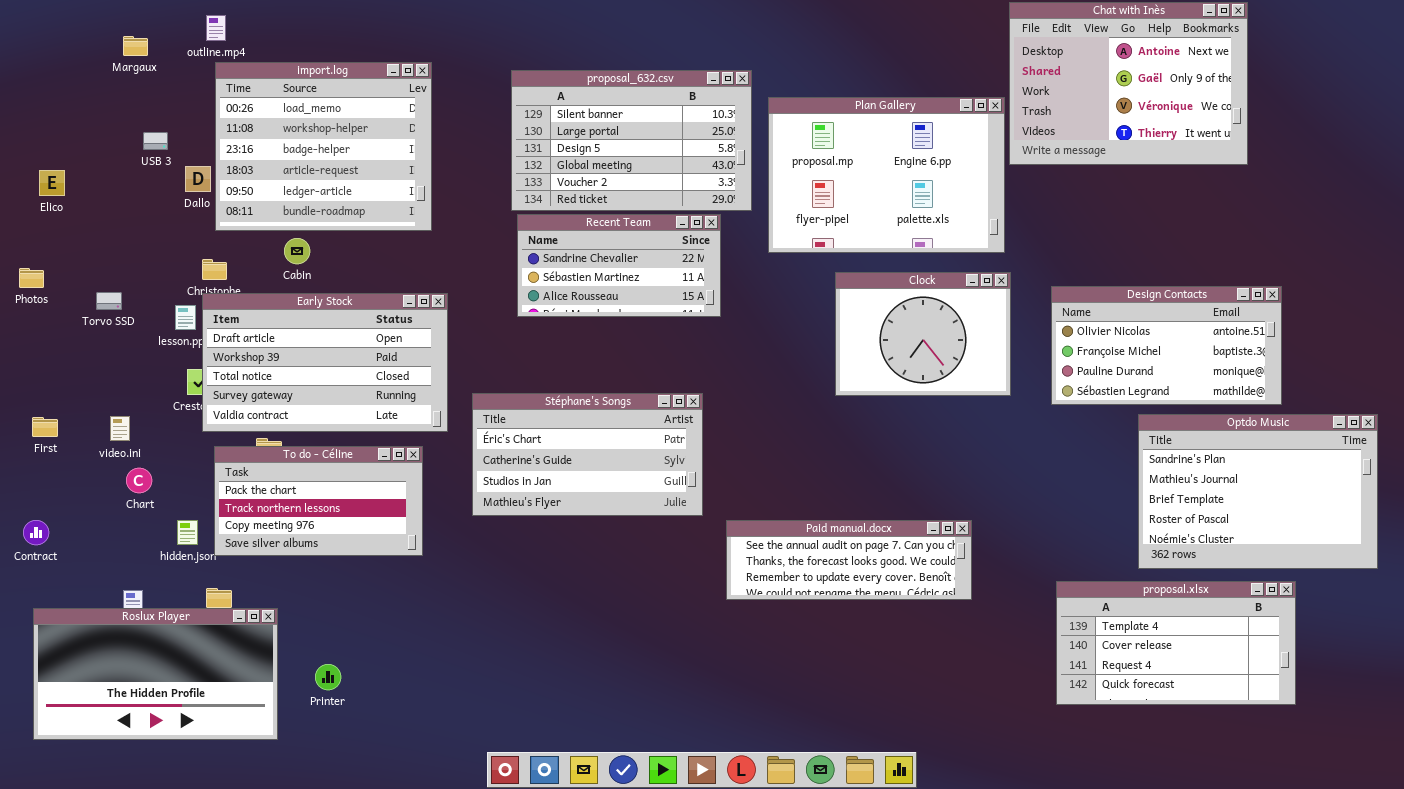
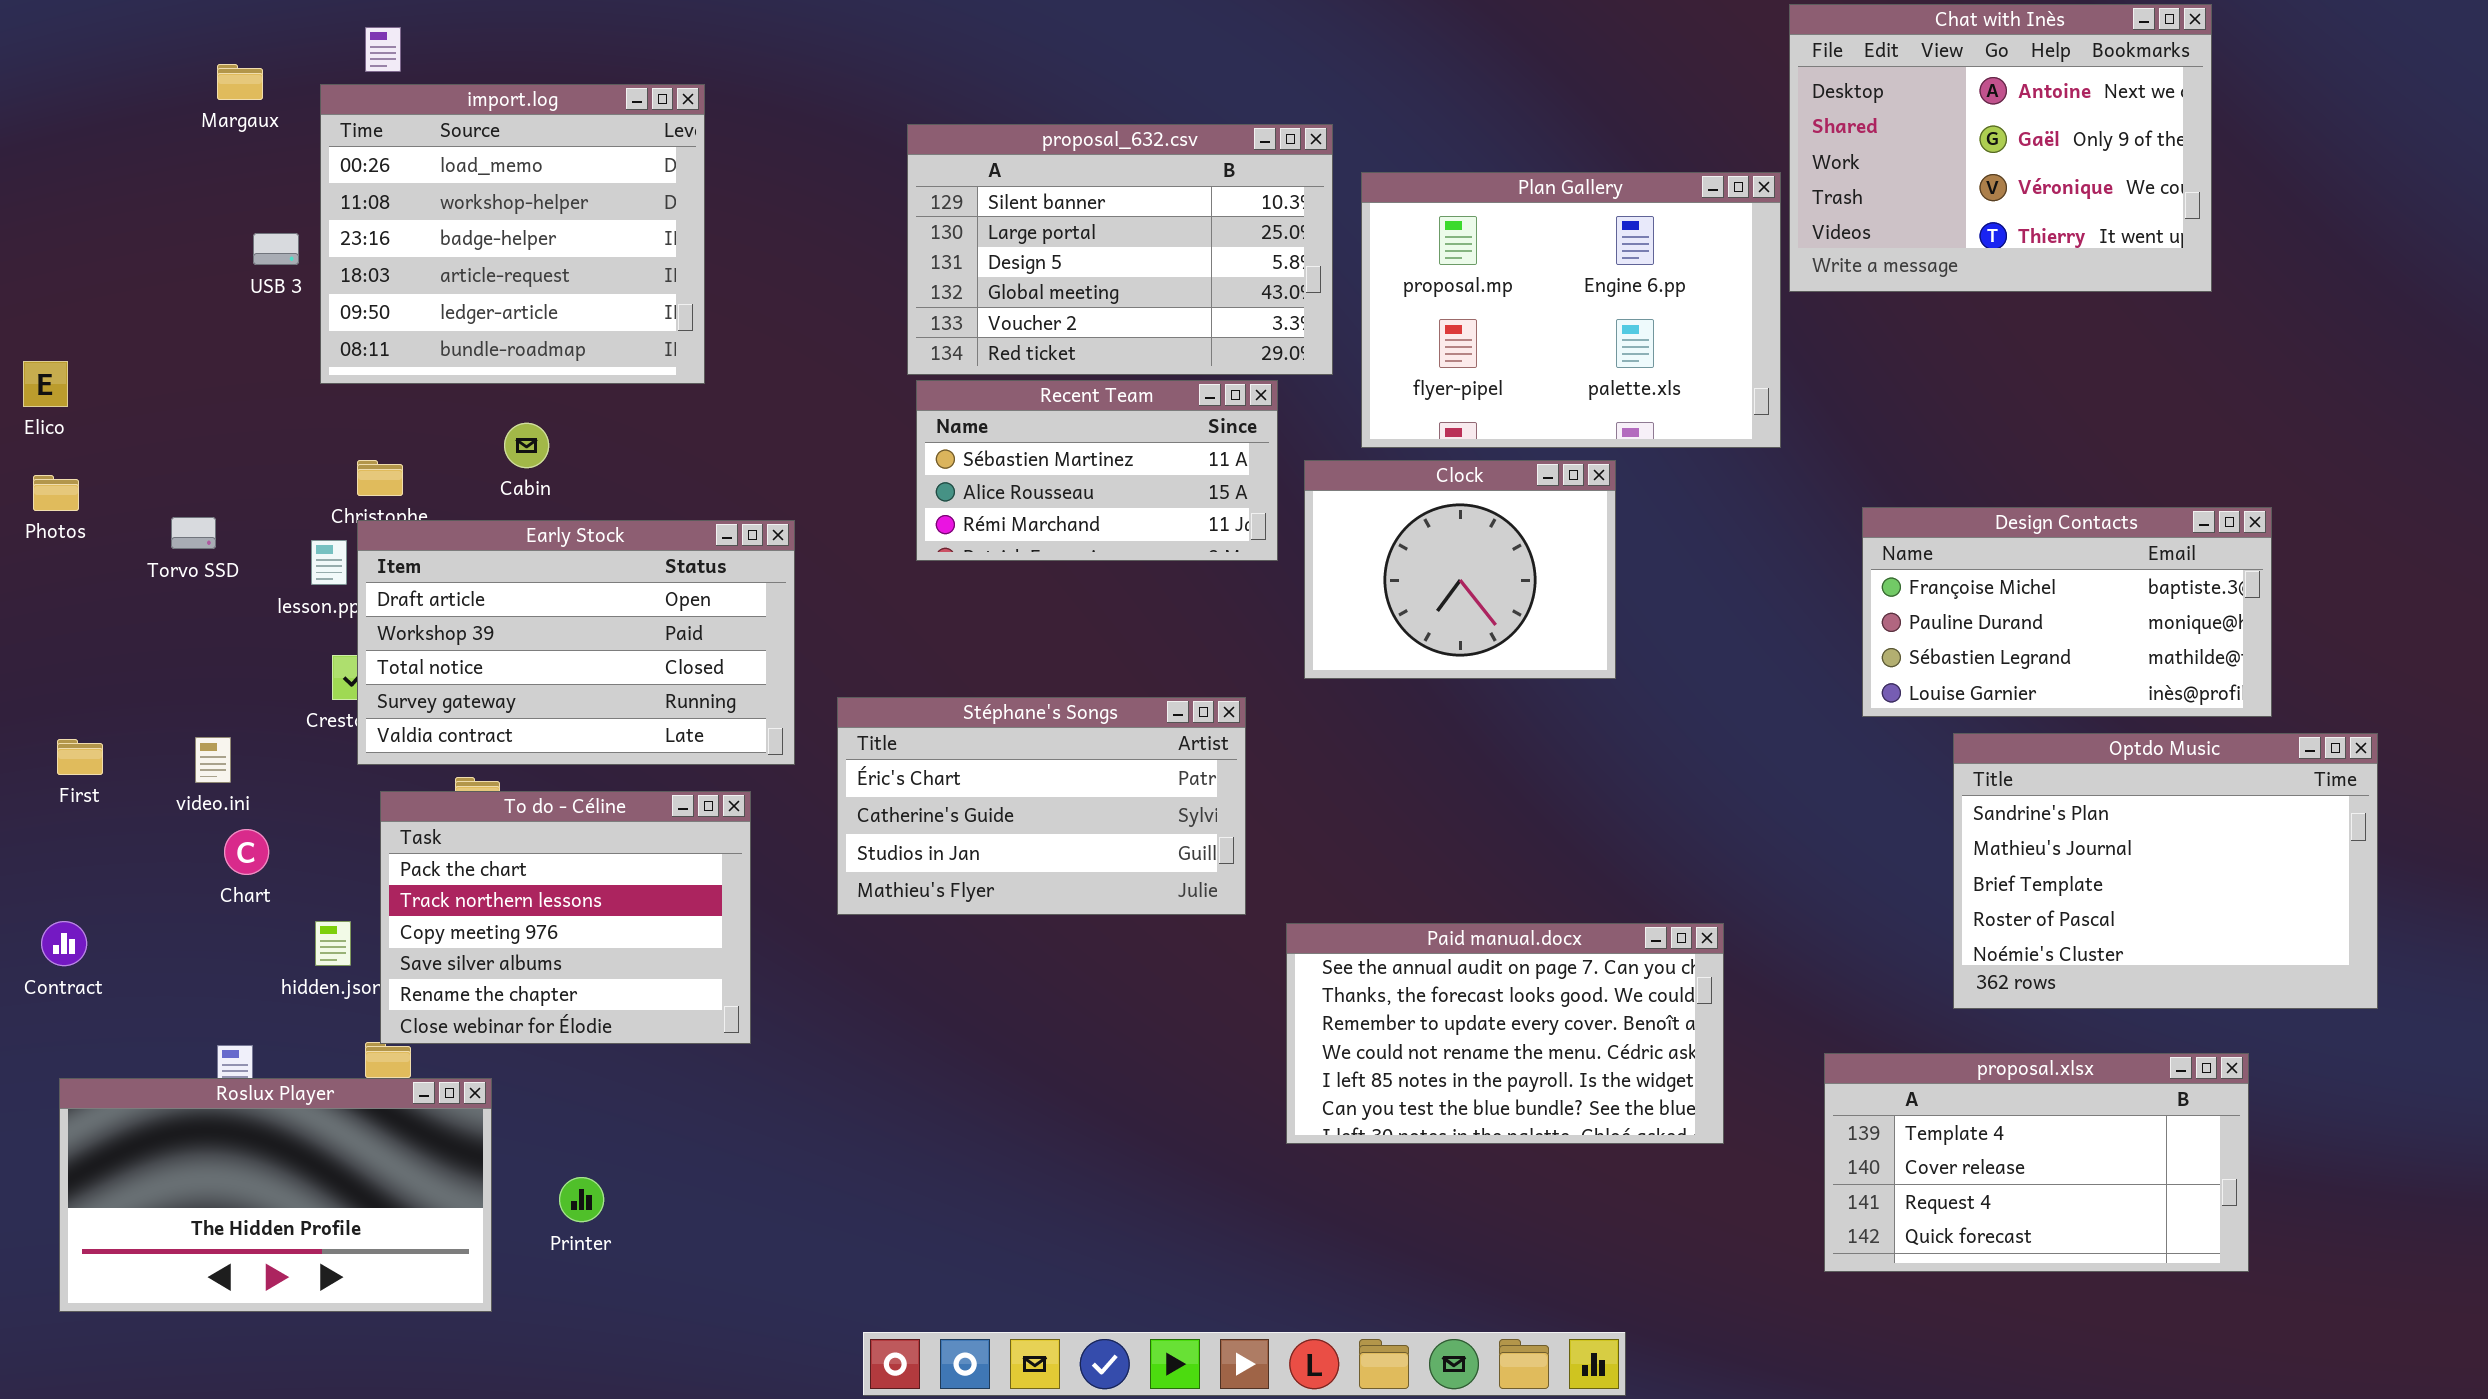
import.log: [215,62,432,231] -> [320,84,705,384], moved
Elico: [39,170,65,196] -> [23,361,68,407], moved
Recent Team: [517,214,721,317] -> [916,380,1278,561], scrolled down 1 row
Clock: [835,272,1011,396] -> [1304,460,1616,679], moved
Design Contacts: [1051,286,1282,405] -> [1862,507,2272,717], scrolled down 1 row
Optdo Music: [1138,414,1378,569] -> [1953,733,2378,1009], moved
To do - Céline: [214,446,423,556] -> [380,791,751,1044], resized
Paid manual.docx: [726,520,972,600] -> [1286,923,1724,1144], resized
proposal.xlsx: [1056,581,1296,705] -> [1824,1053,2249,1272], moved

